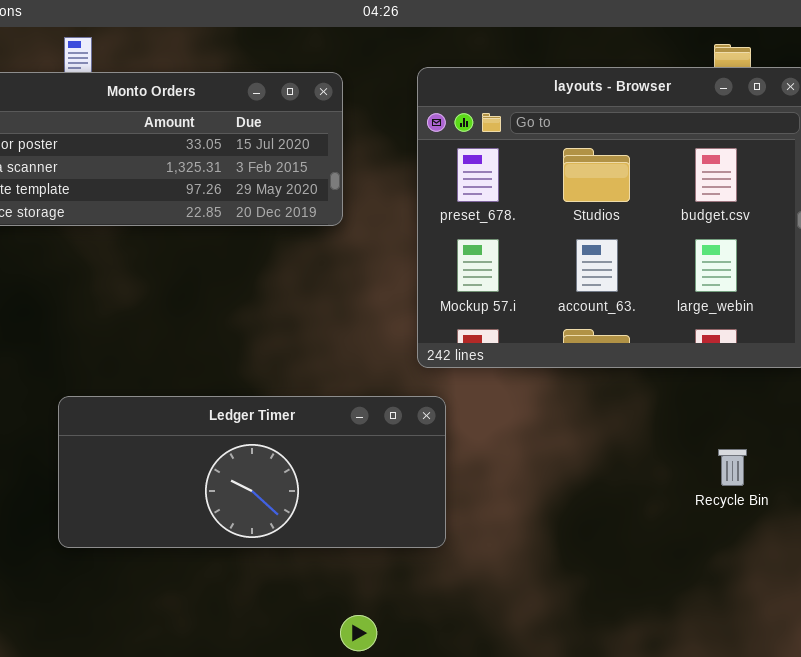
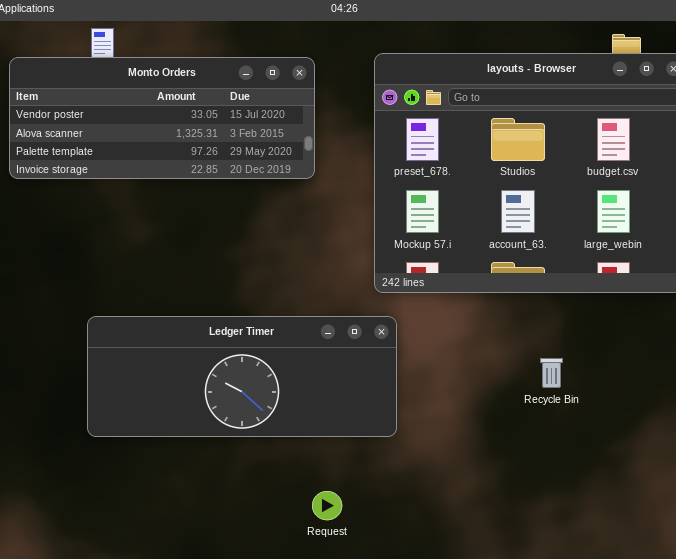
Recycle Bin: [718,449,747,486] -> [540,358,563,388], moved

